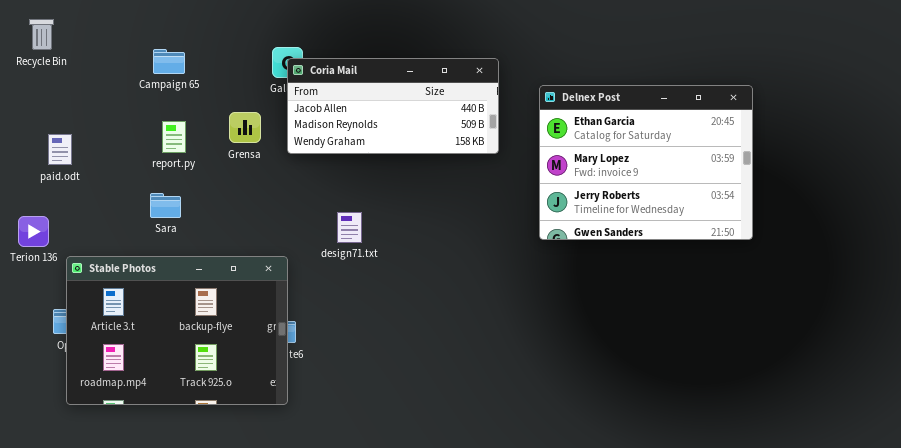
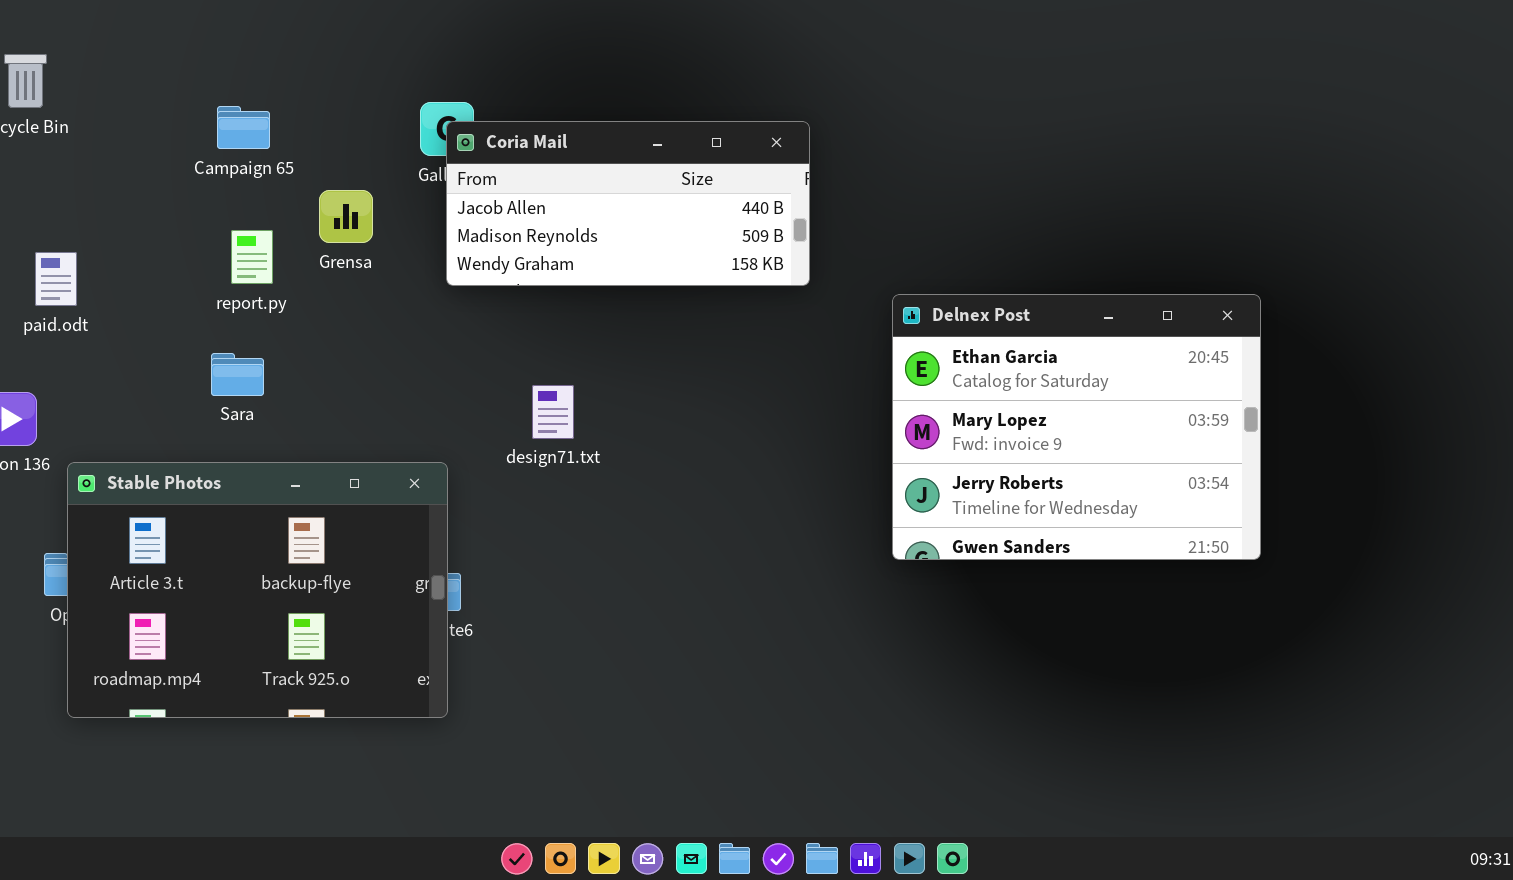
Delnex Post: [539,85,753,240] -> [892,294,1261,560], moved
Grensa: [229,112,261,143] -> [319,190,373,243], moved

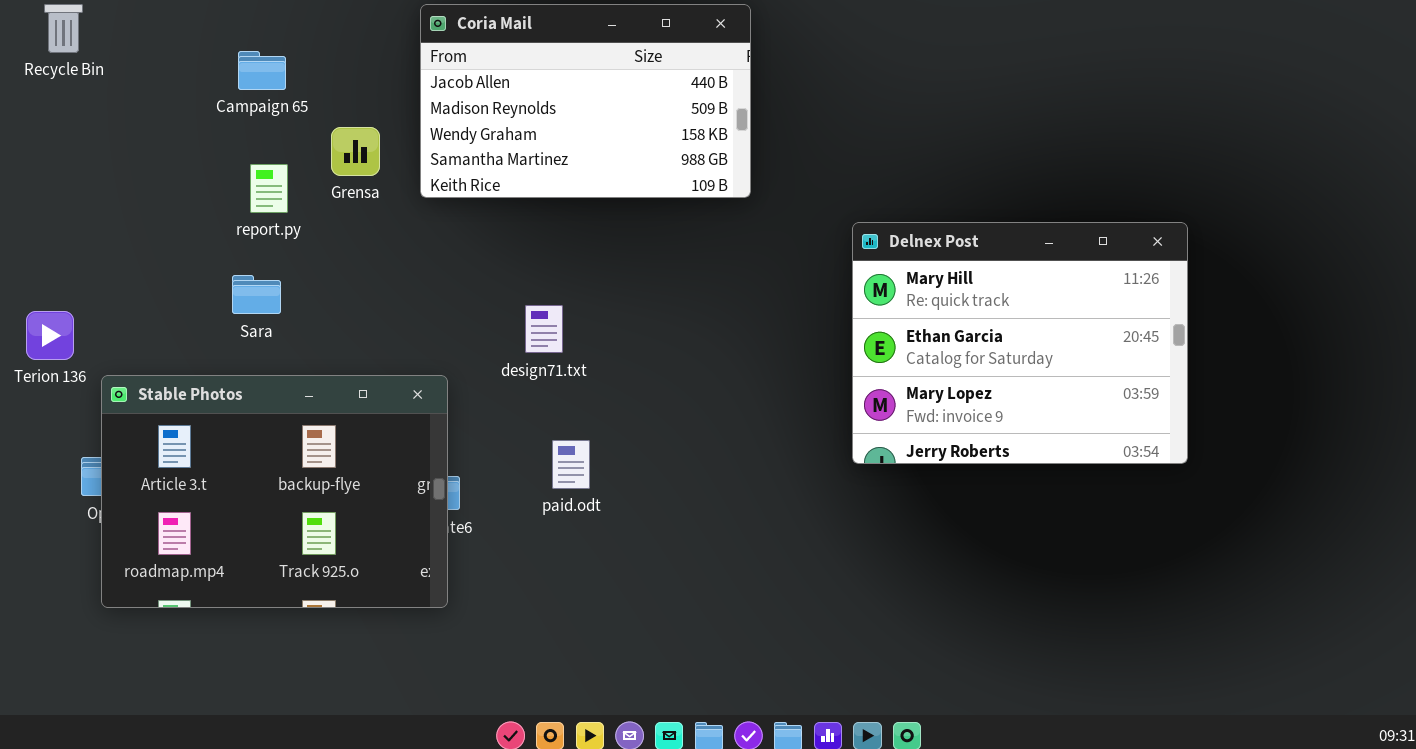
Coria Mail: [446,121,810,286] -> [420,4,751,198], moved, resized
paid.odt: [35,252,77,306] -> [552,440,590,489], moved
Delnex Post: [892,294,1261,560] -> [852,222,1188,464], scrolled up 1 row

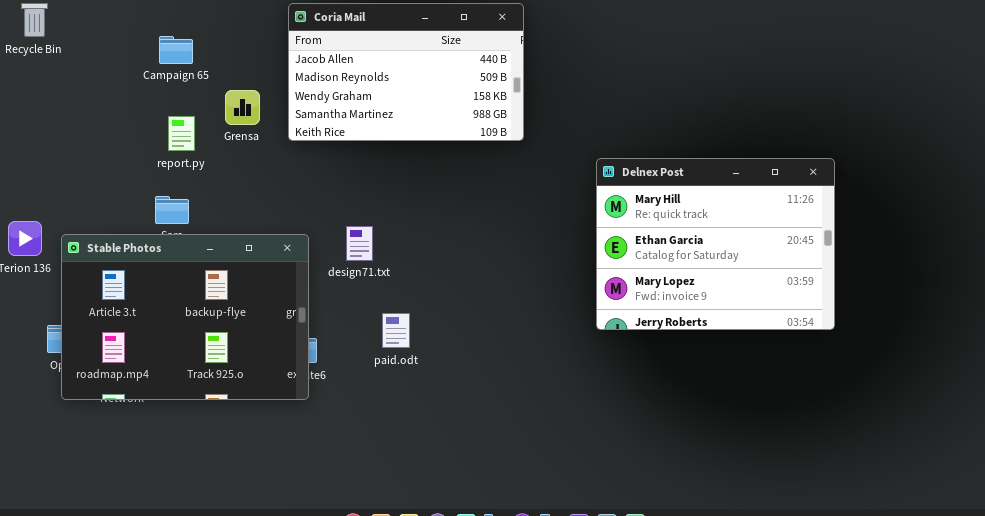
design71.txt: [525,305,563,353] -> [346,226,373,261], moved
Stable Photos: [101,375,448,608] -> [61,234,309,400], moved

